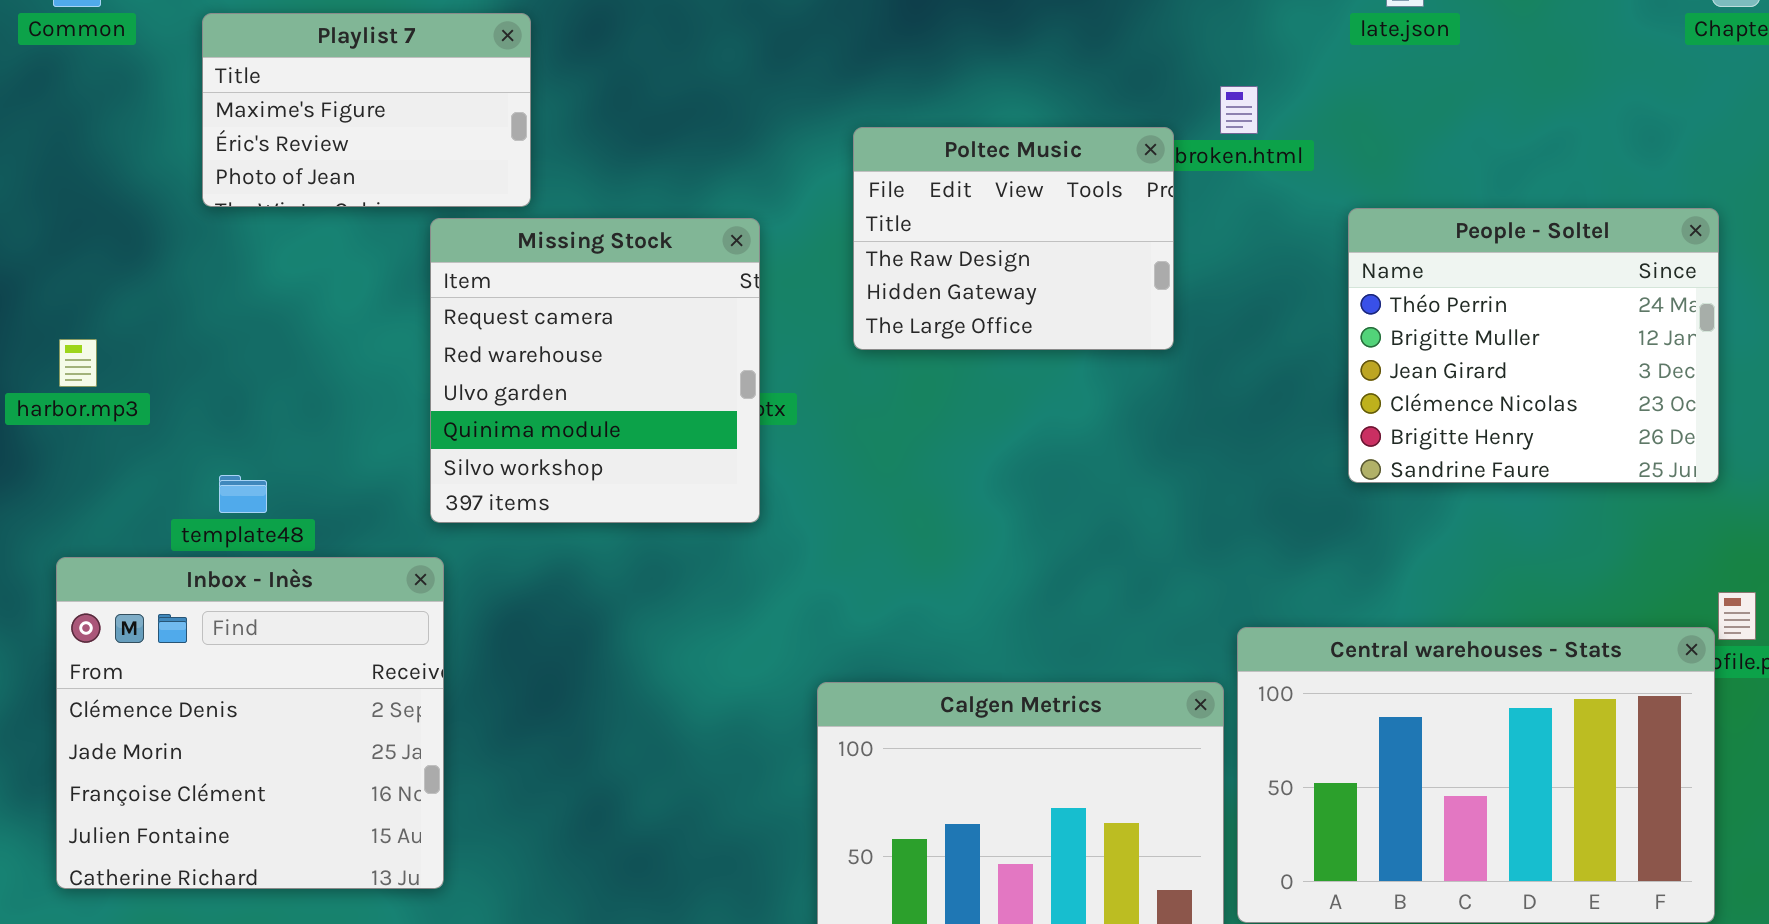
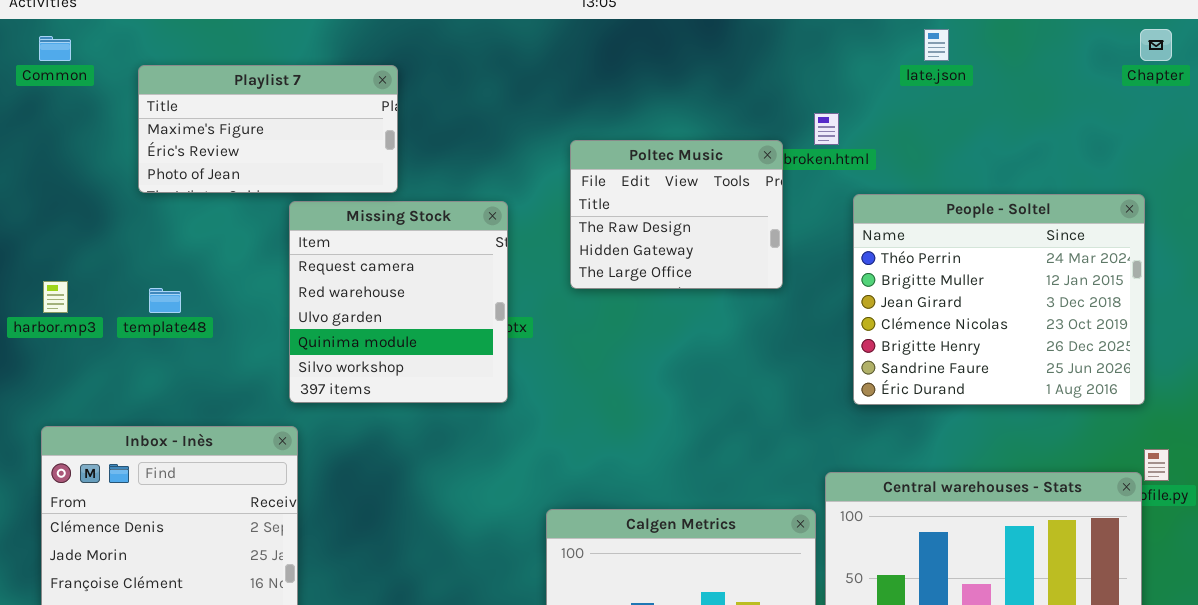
Playlist 7: [202,13,531,207] -> [138,65,398,193], resized
People - Soltel: [1348,208,1719,483] -> [853,194,1145,405], resized
template48: [219,475,267,513] -> [149,288,181,313], moved

